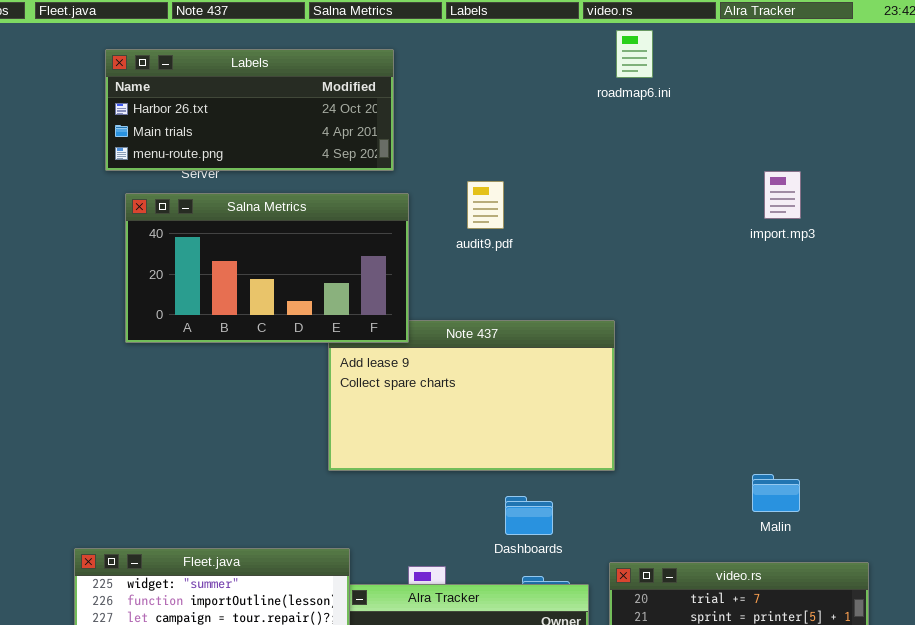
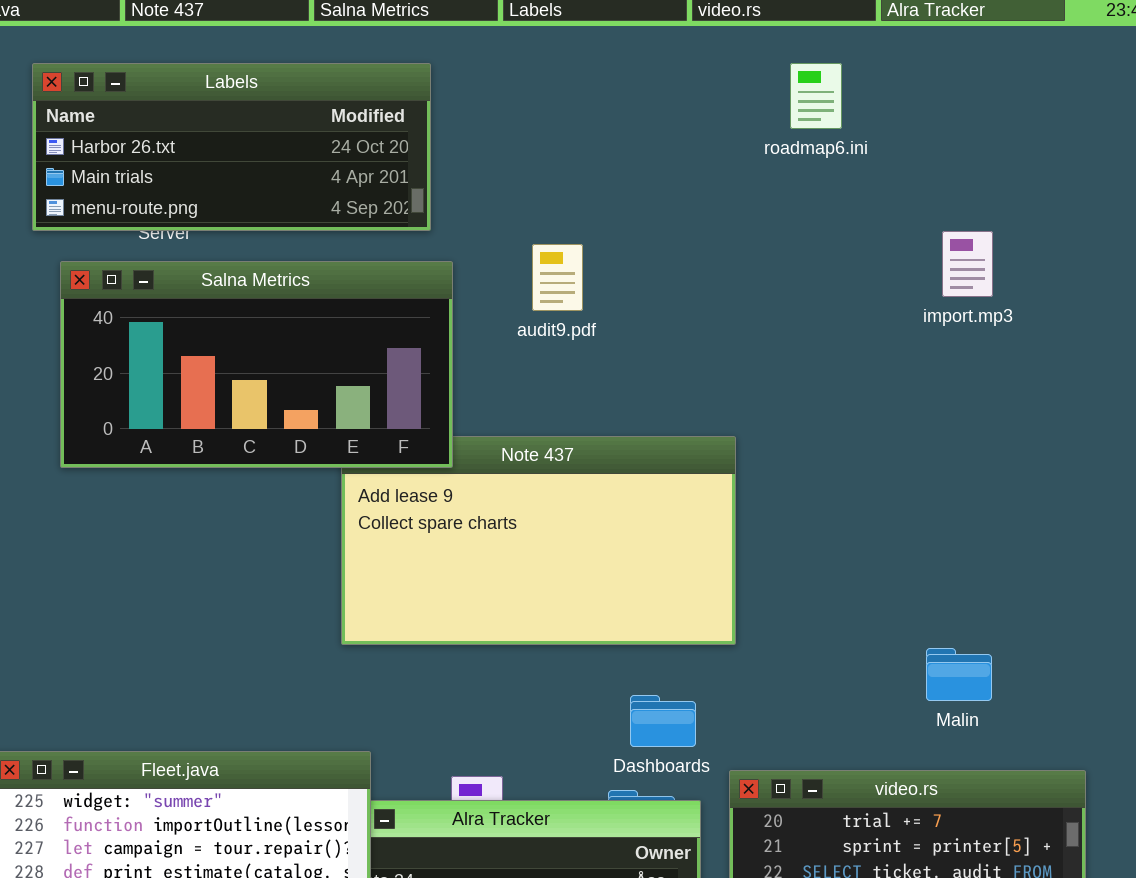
roadmap6.ini: [616,30,653,78] -> [790,63,842,129], moved
Dashboards: [505,496,553,535] -> [630,695,696,747], moved

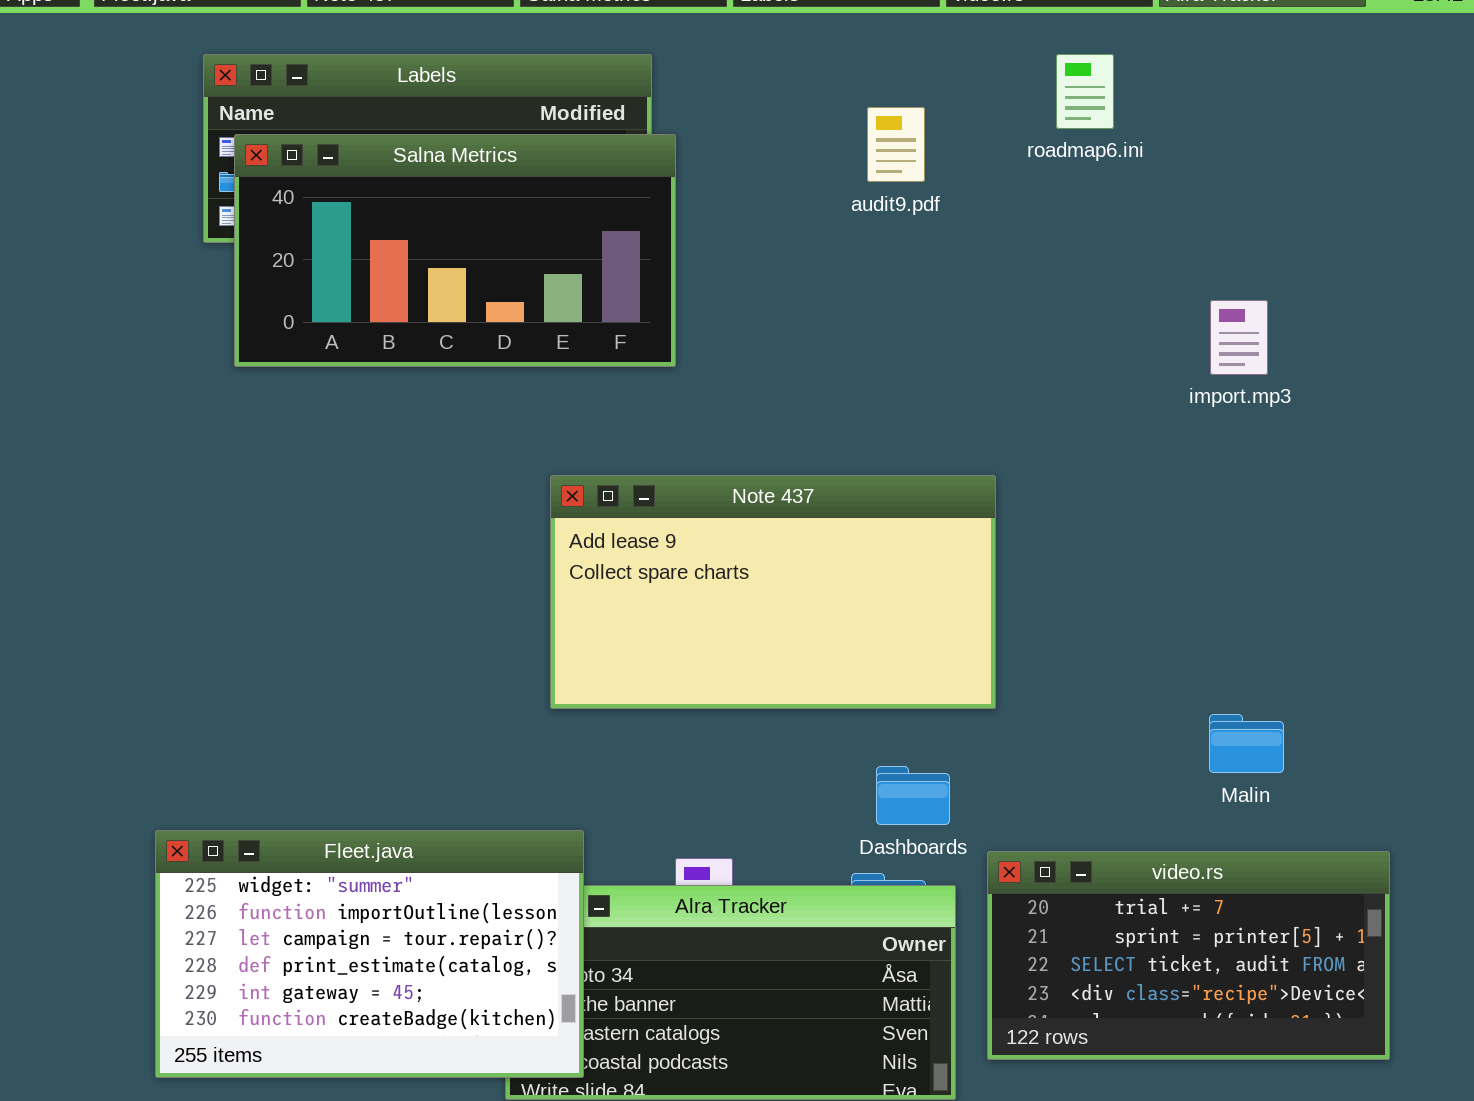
import.mp3: [942,231,993,297] -> [1210,300,1268,375], moved
audit9.pdf: [532,244,583,311] -> [867,107,925,182], moved
Salna Metrics: [60,261,453,468] -> [234,134,676,367], moved

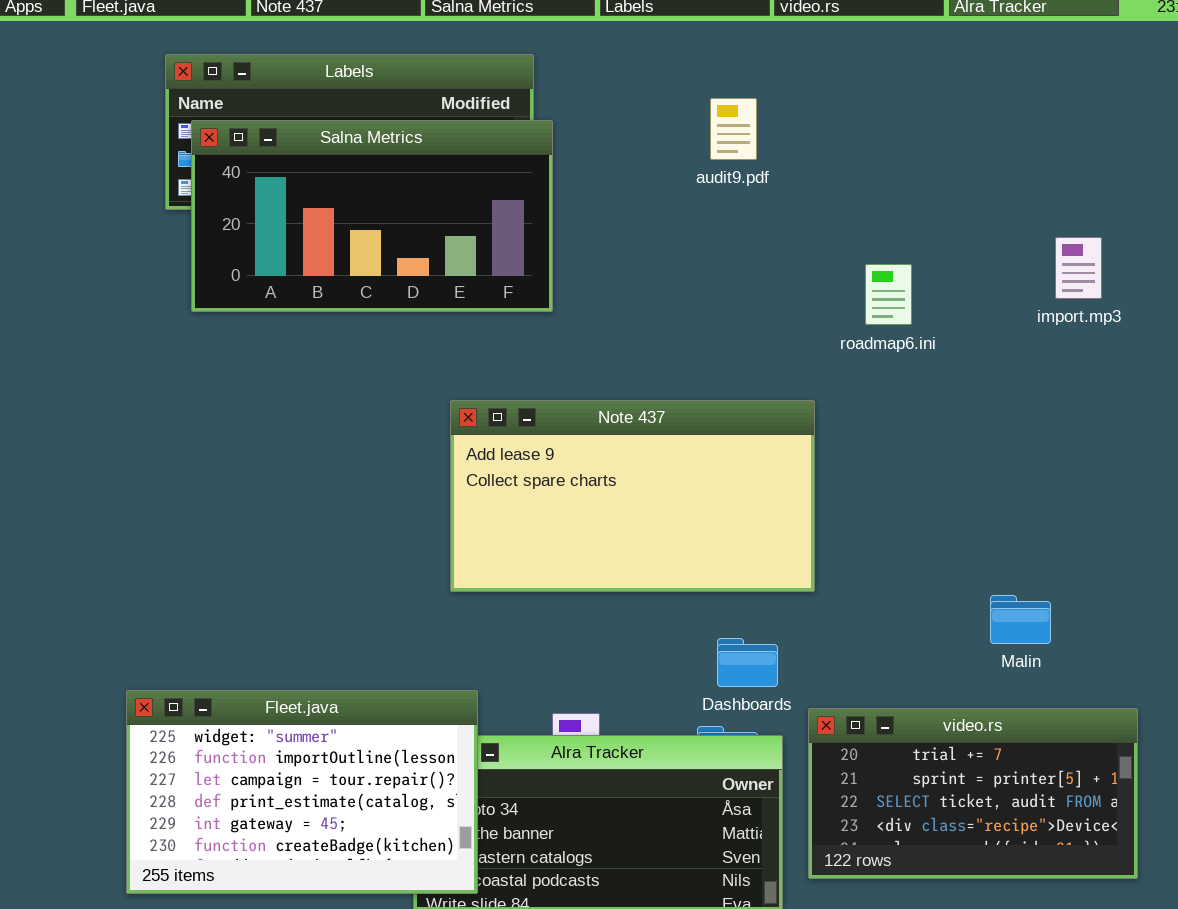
roadmap6.ini: [1056,54,1114,129] -> [865,264,912,325], moved
import.mp3: [1210,300,1268,375] -> [1055,237,1102,299], moved

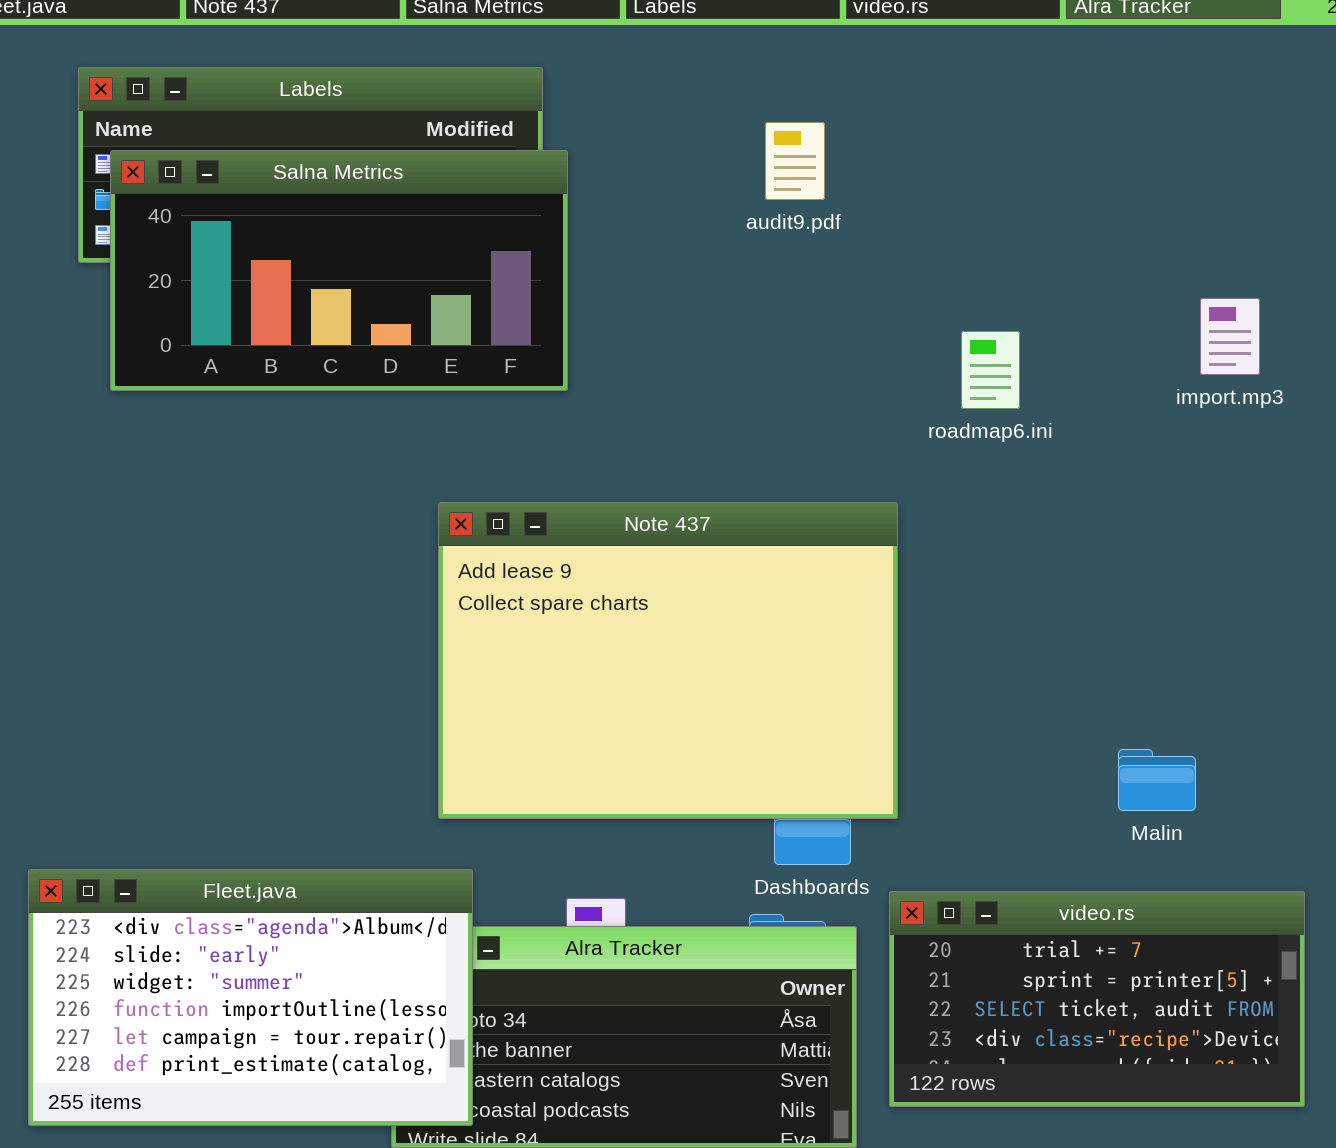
Note 437: [450,400,815,592] -> [438,502,898,819], resized
Fleet.java: [126,690,478,894] -> [28,869,473,1126], scrolled up 2 rows

